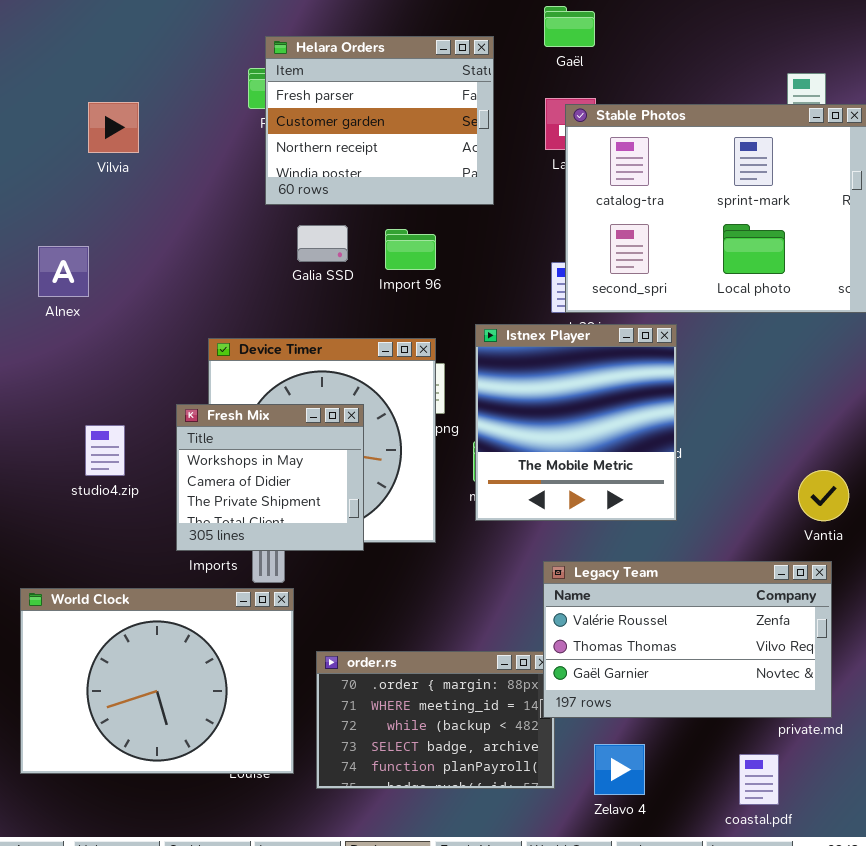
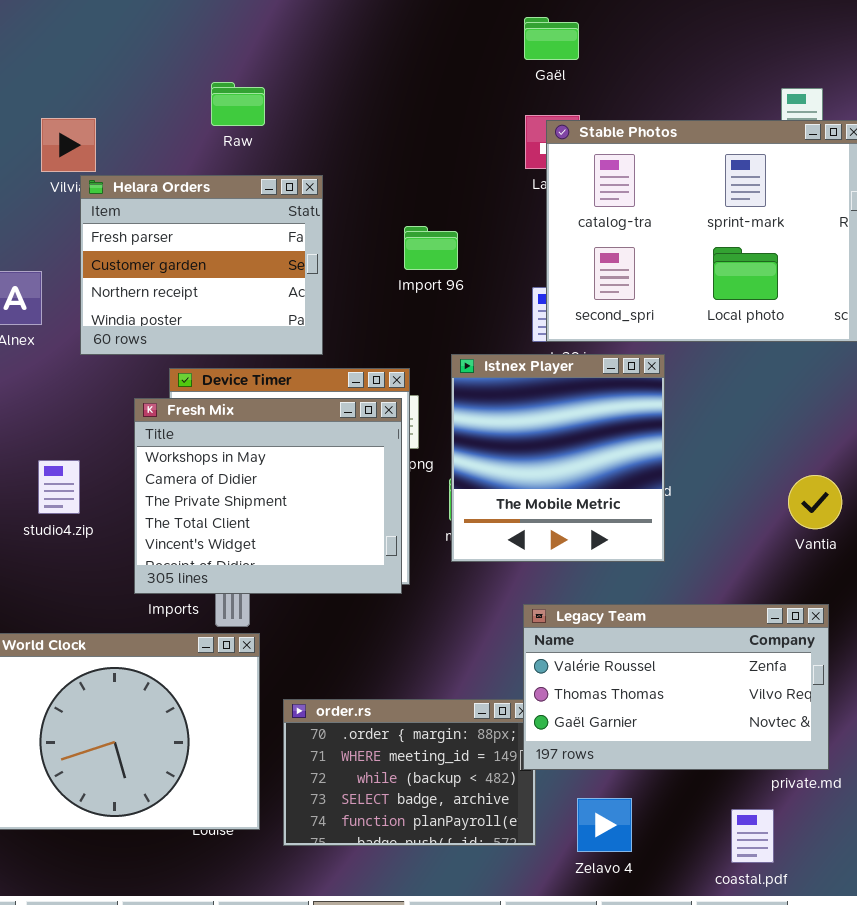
Helara Orders: [265,36,494,205] -> [80,175,323,355], moved
Import 96: [385,229,436,270] -> [404,226,458,270], moved
Fresh Mix: [176,404,364,551] -> [134,398,402,594], resized
Vantia: [798,470,849,521] -> [788,475,842,529], moved

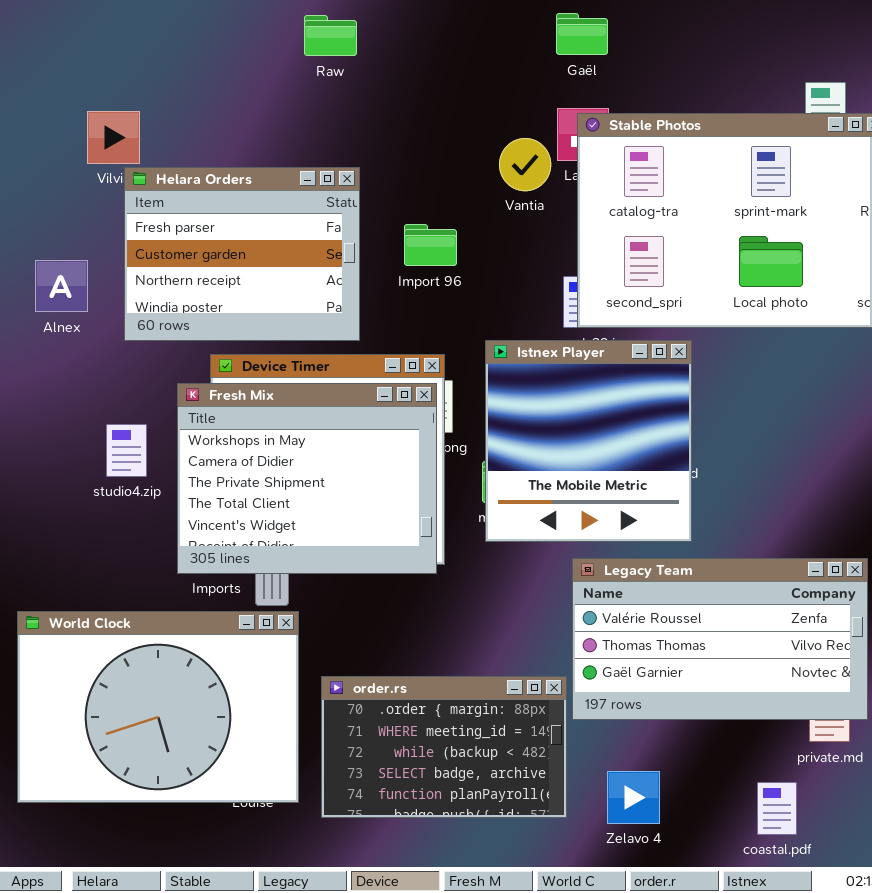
Raw: [211,82,265,126] -> [304,15,357,56], moved
Import 96: [404,226,458,270] -> [404,224,457,266], moved
studio4.zip: [38,460,80,514] -> [106,424,147,477], moved
Vantia: [788,475,842,529] -> [499,138,551,191], moved
Legacy Team: [523,604,829,770] -> [572,558,868,720], moved

